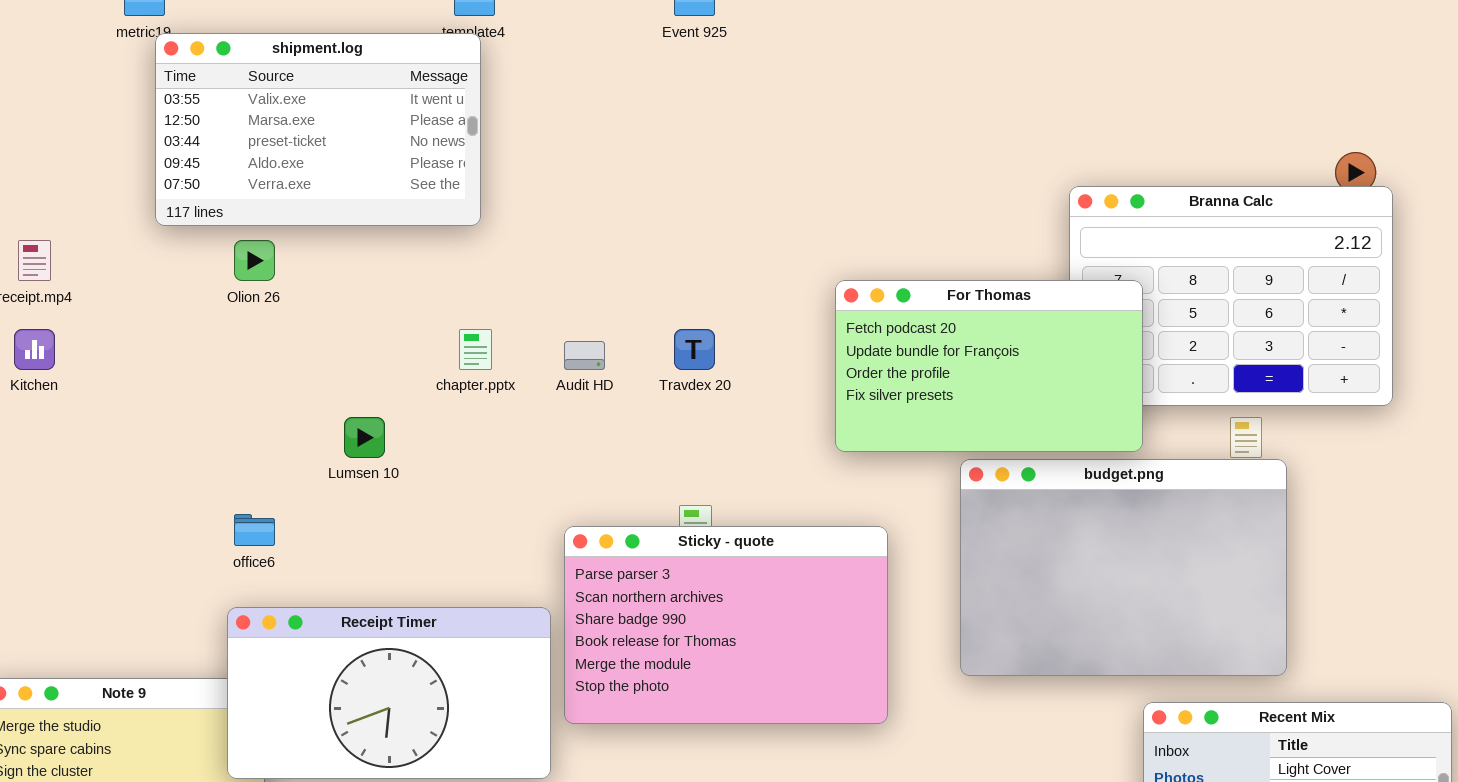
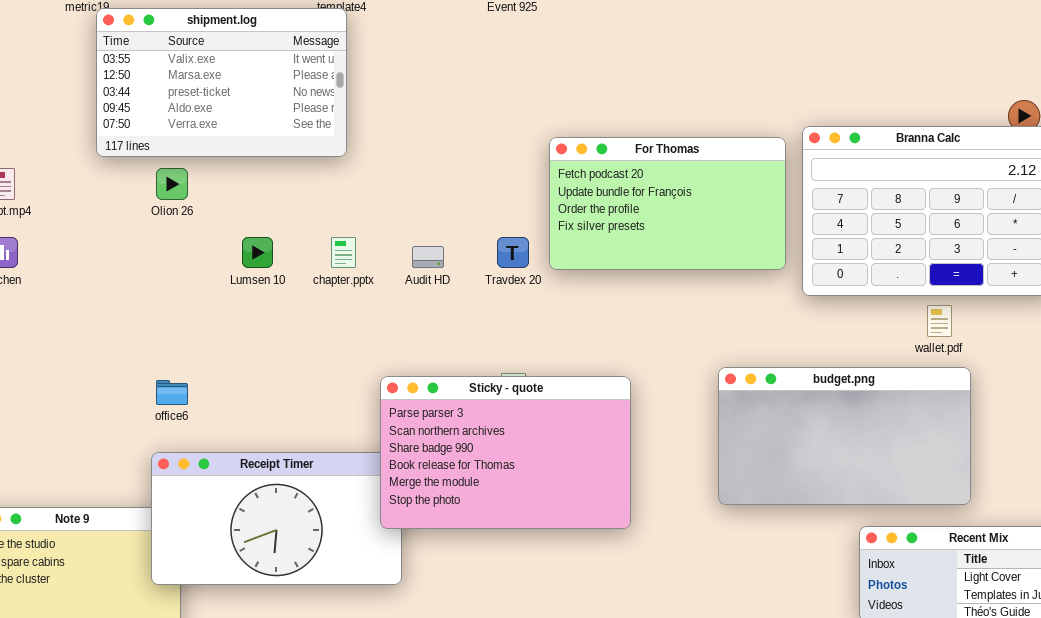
For Thomas: [835,280,1143,452] -> [549,137,786,270], moved
Lumsen 10: [344,417,385,458] -> [242,237,273,268], moved
budget.png: [960,459,1287,676] -> [718,367,971,505], resized
Sticky - quote: [564,526,888,724] -> [380,376,631,529], moved

